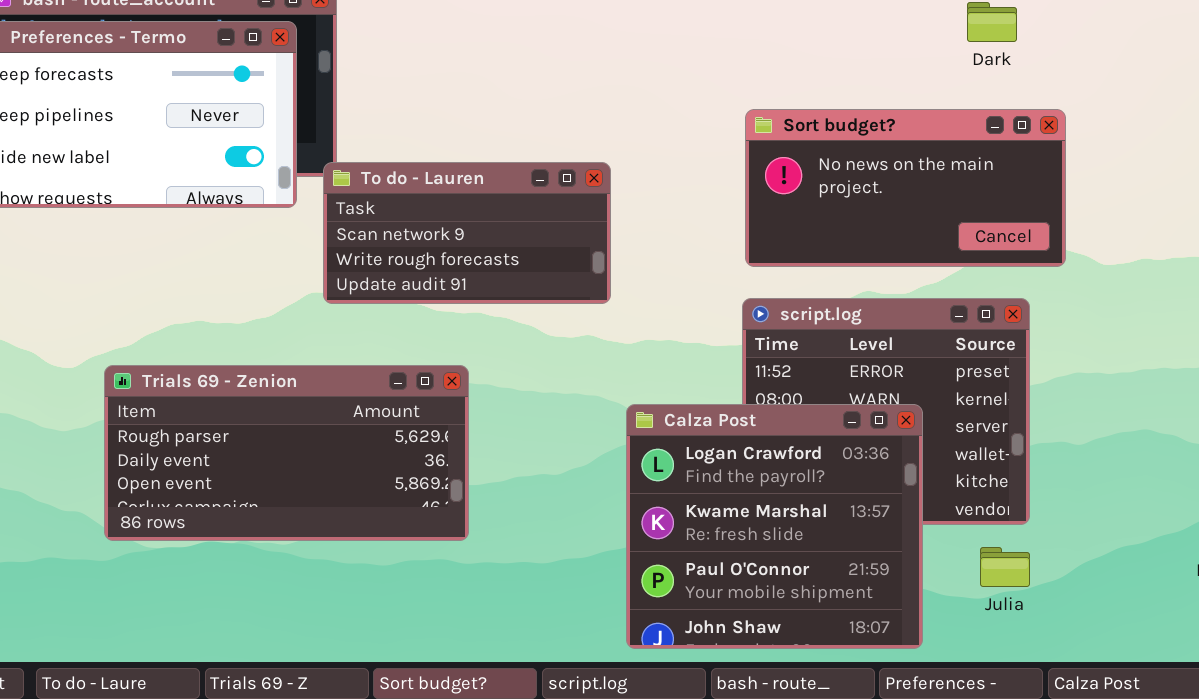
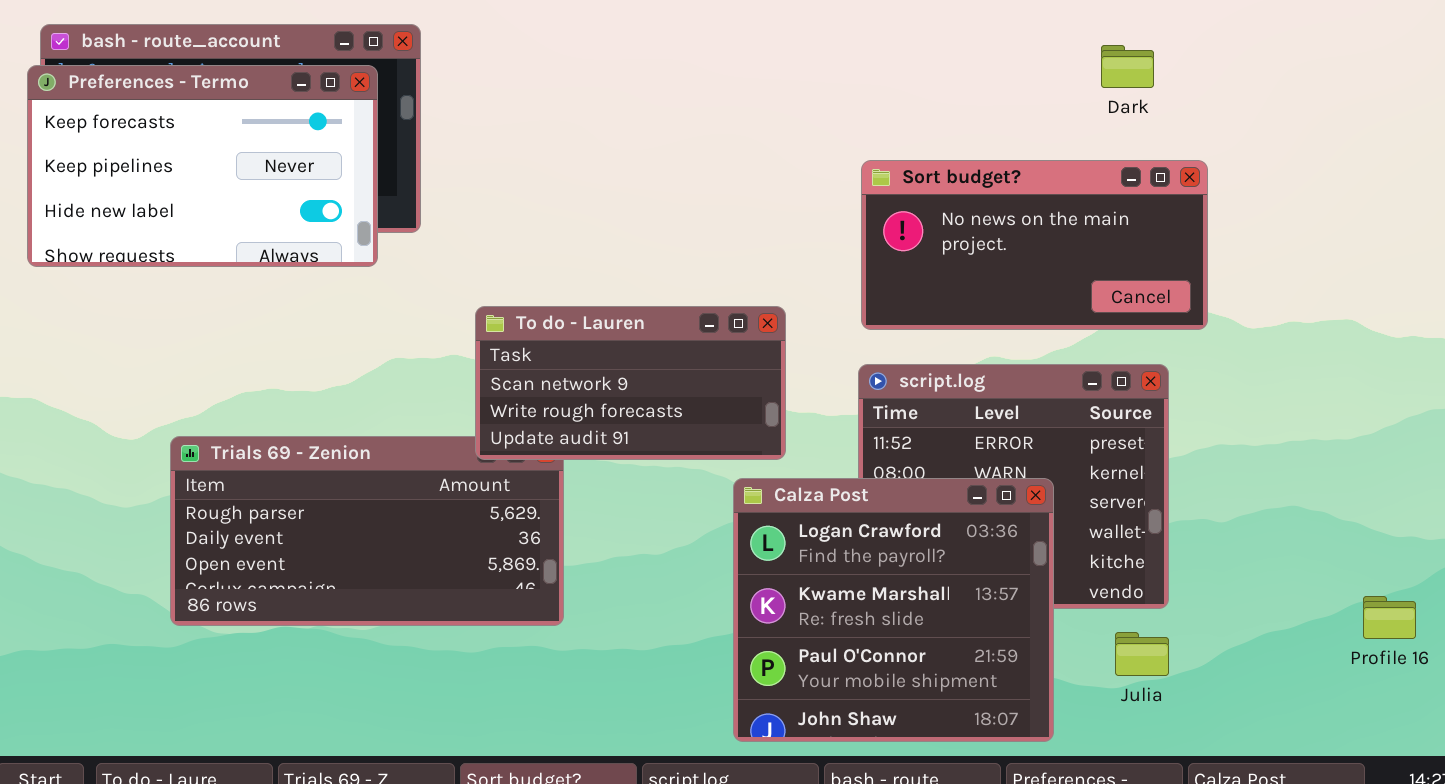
To do - Lauren: [323,162,611,304] -> [475,306,786,460], moved

